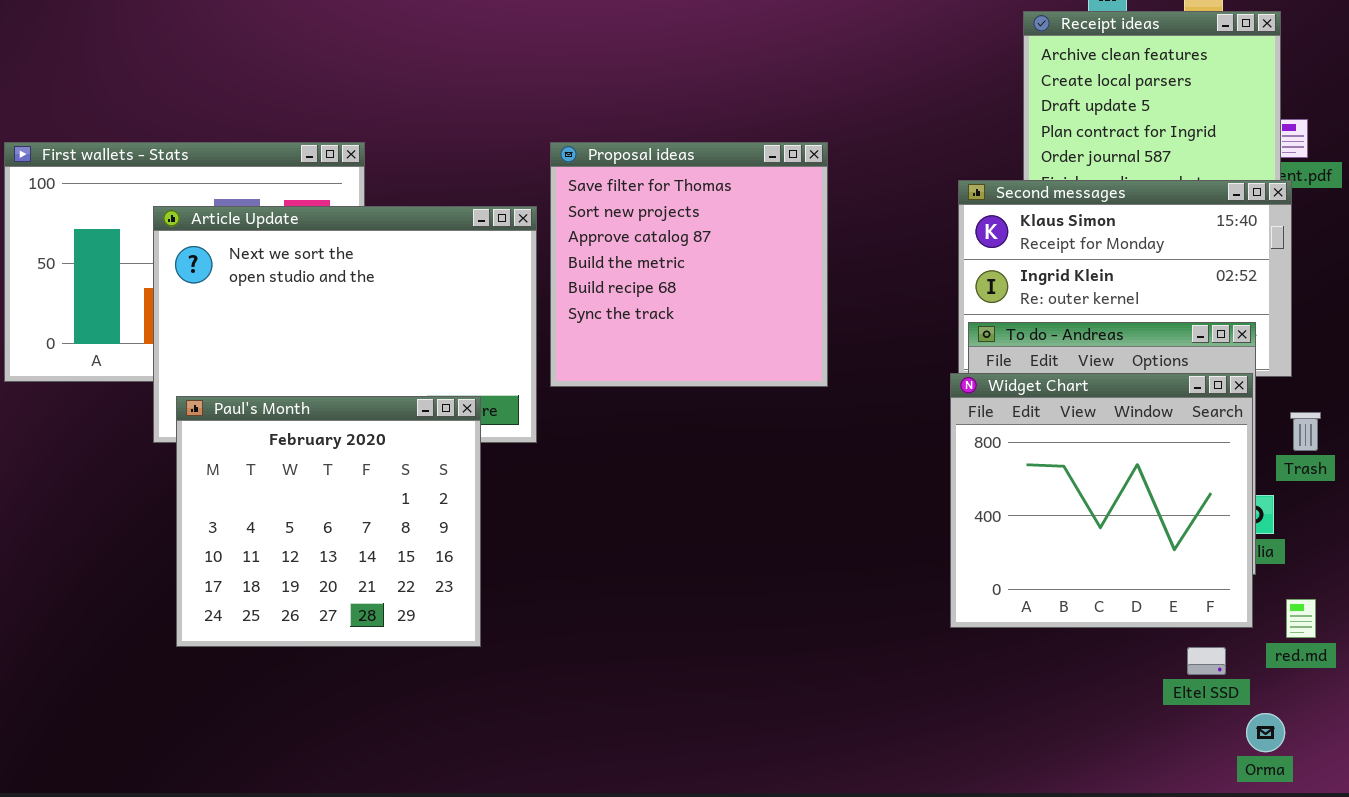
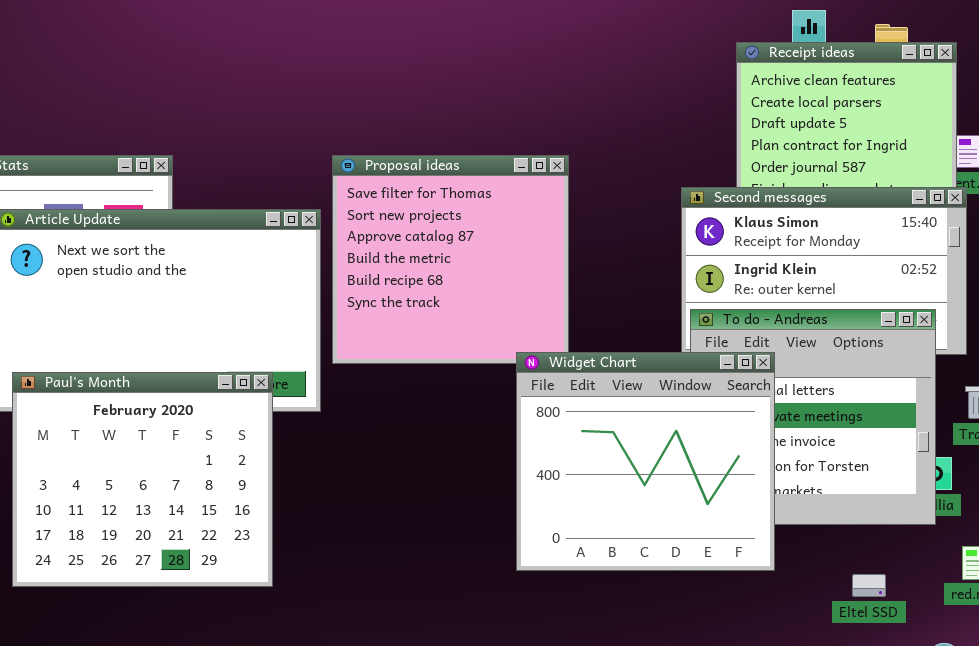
Widget Chart: [950,373,1253,628] -> [516,352,775,571], moved
Eltel SSD: [1187,647,1226,675] -> [852,574,886,597], moved

